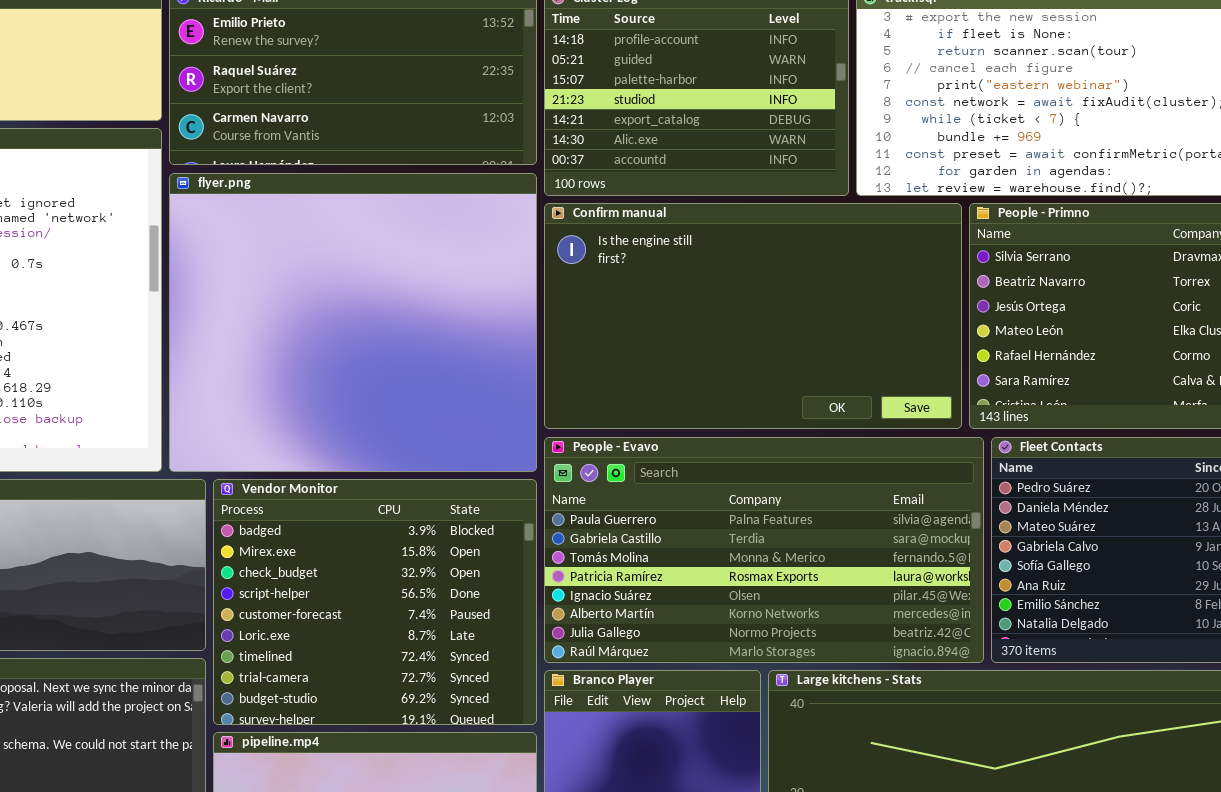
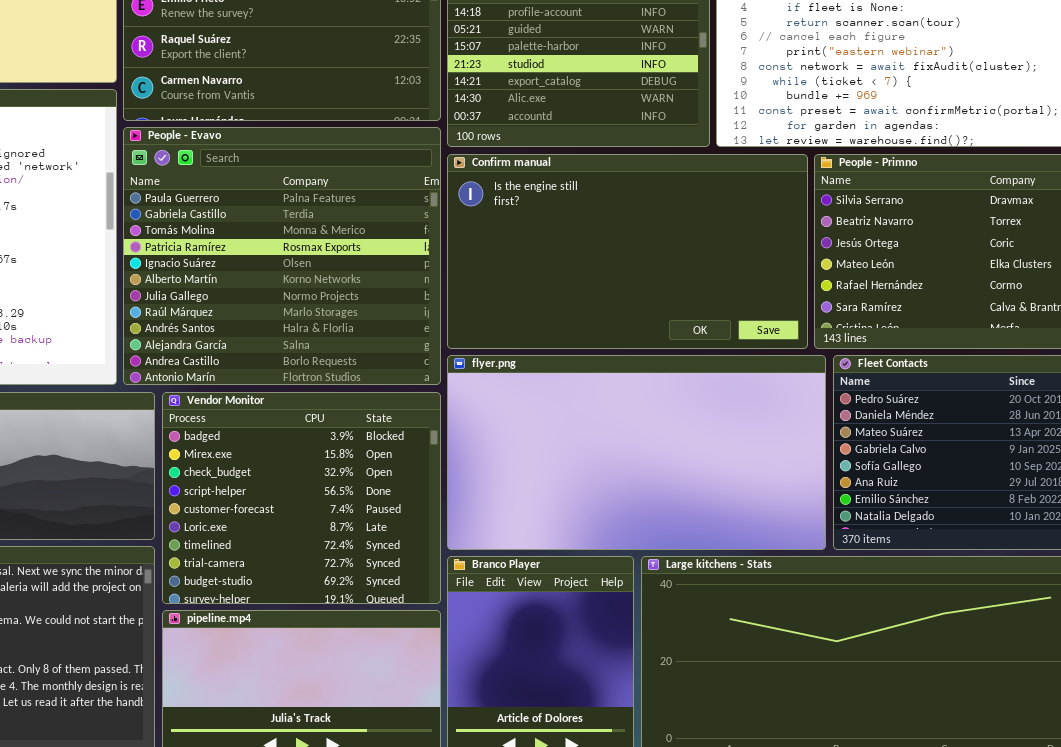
flyer.png: [169,173,537,472] -> [447,355,826,550], moved, resized
People - Evavo: [544,437,984,663] -> [123,127,441,385], moved, resized

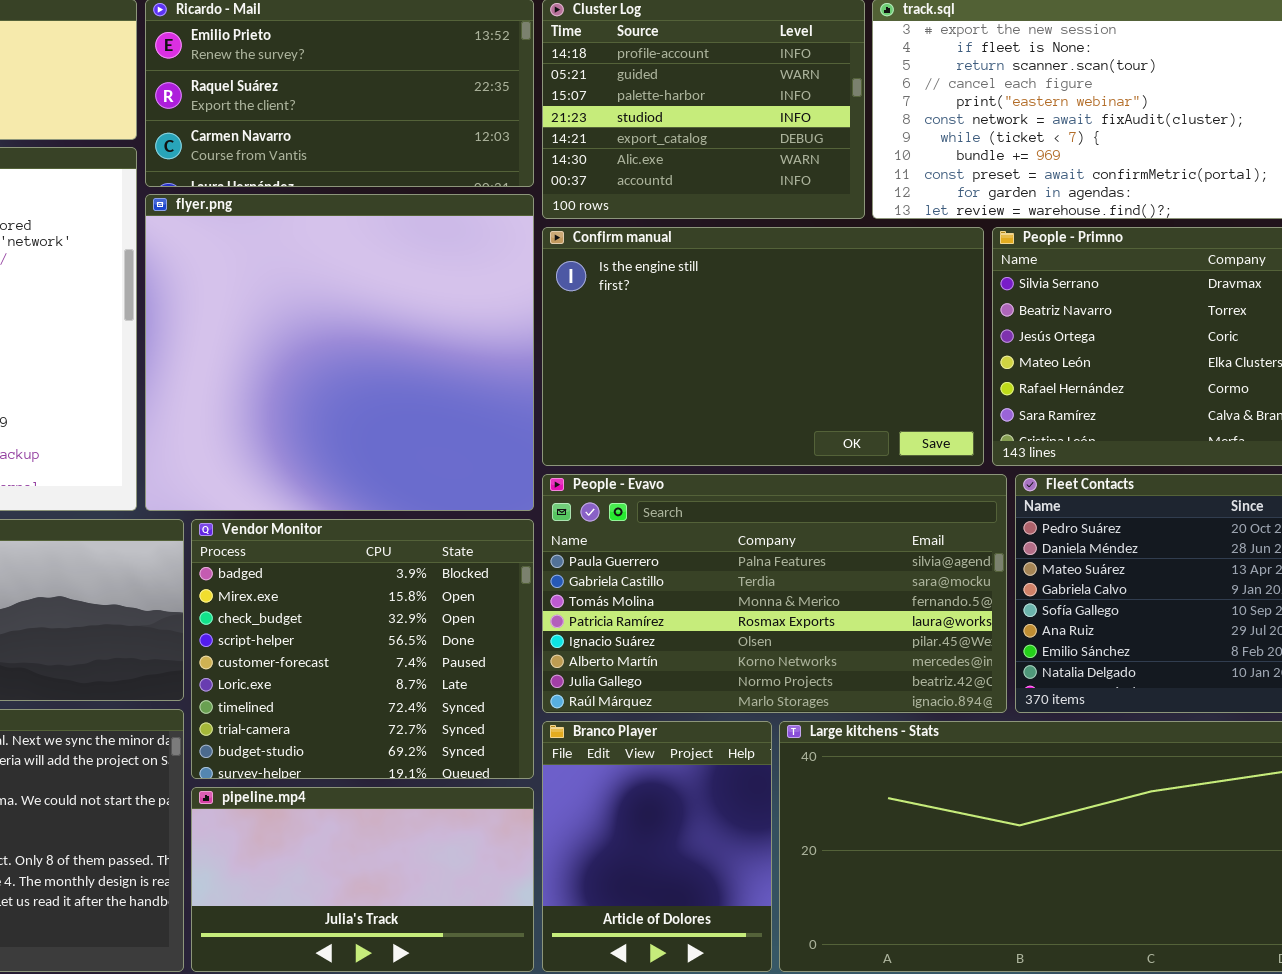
People - Evavo: [123,127,441,385] -> [542,474,1007,713], moved, resized
flyer.png: [447,355,826,550] -> [145,194,534,511], moved, resized

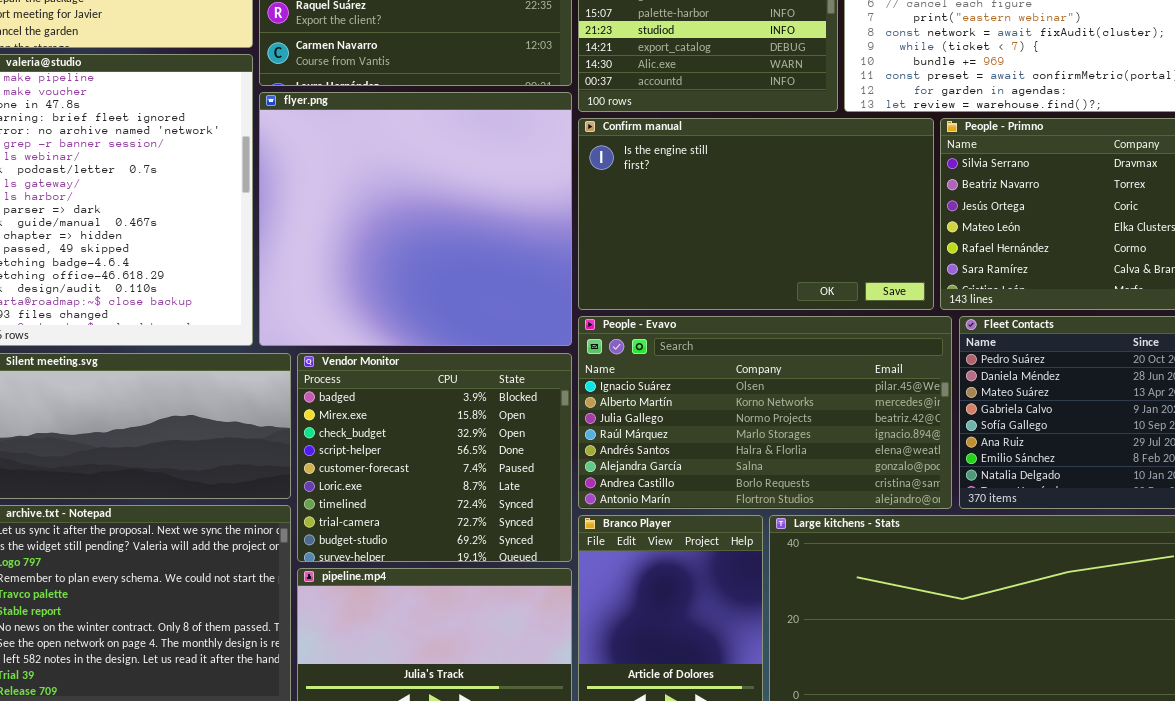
People - Evavo: [542,474,1007,713] -> [578,316,952,509], scrolled down 4 rows

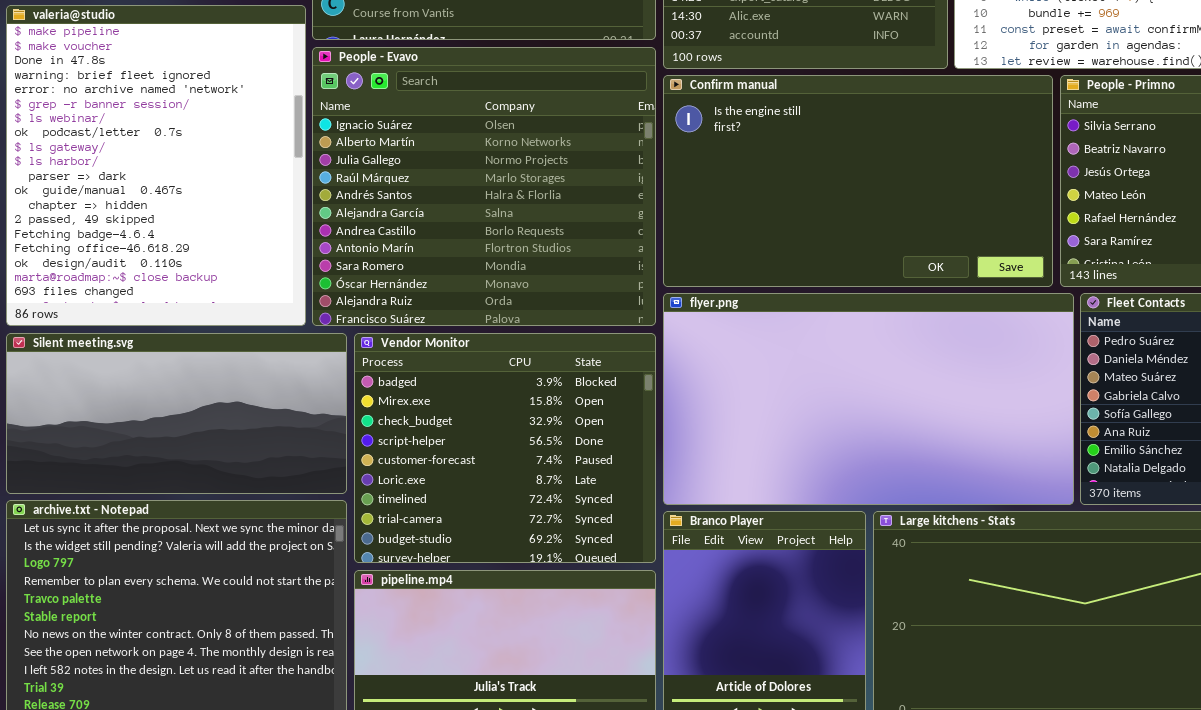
flyer.png: [259,92,572,346] -> [663,293,1074,505], moved, resized
People - Evavo: [578,316,952,509] -> [312,47,656,326], moved, resized

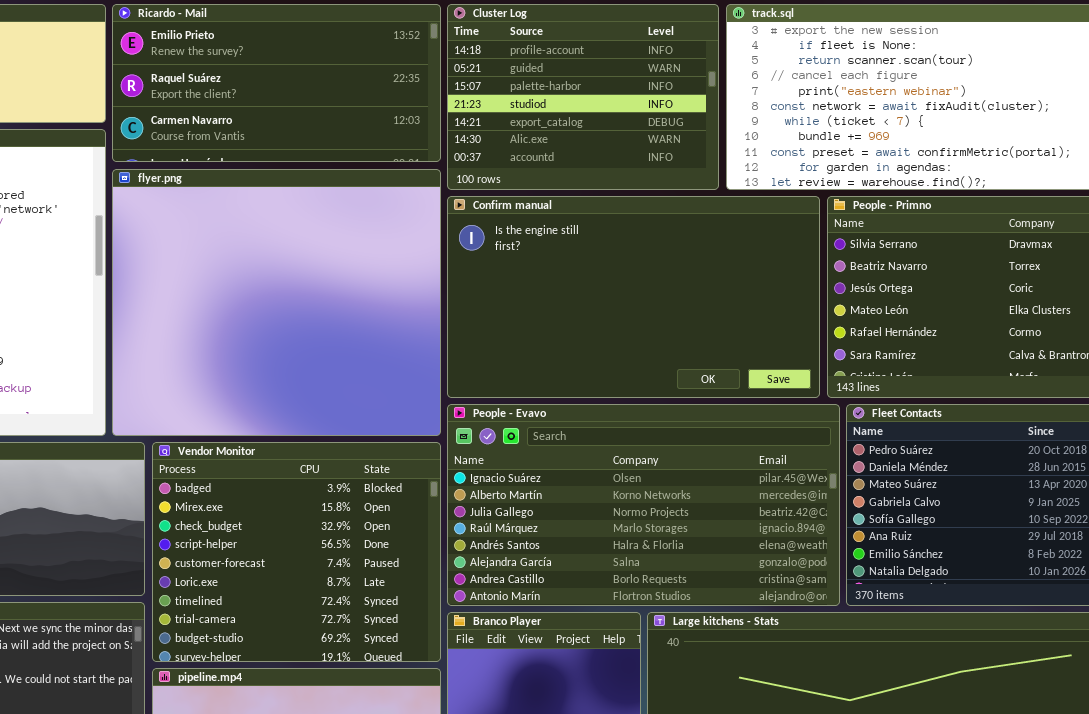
People - Evavo: [312,47,656,326] -> [447,404,840,606], moved, resized
flyer.png: [663,293,1074,505] -> [112,169,441,436], moved, resized

